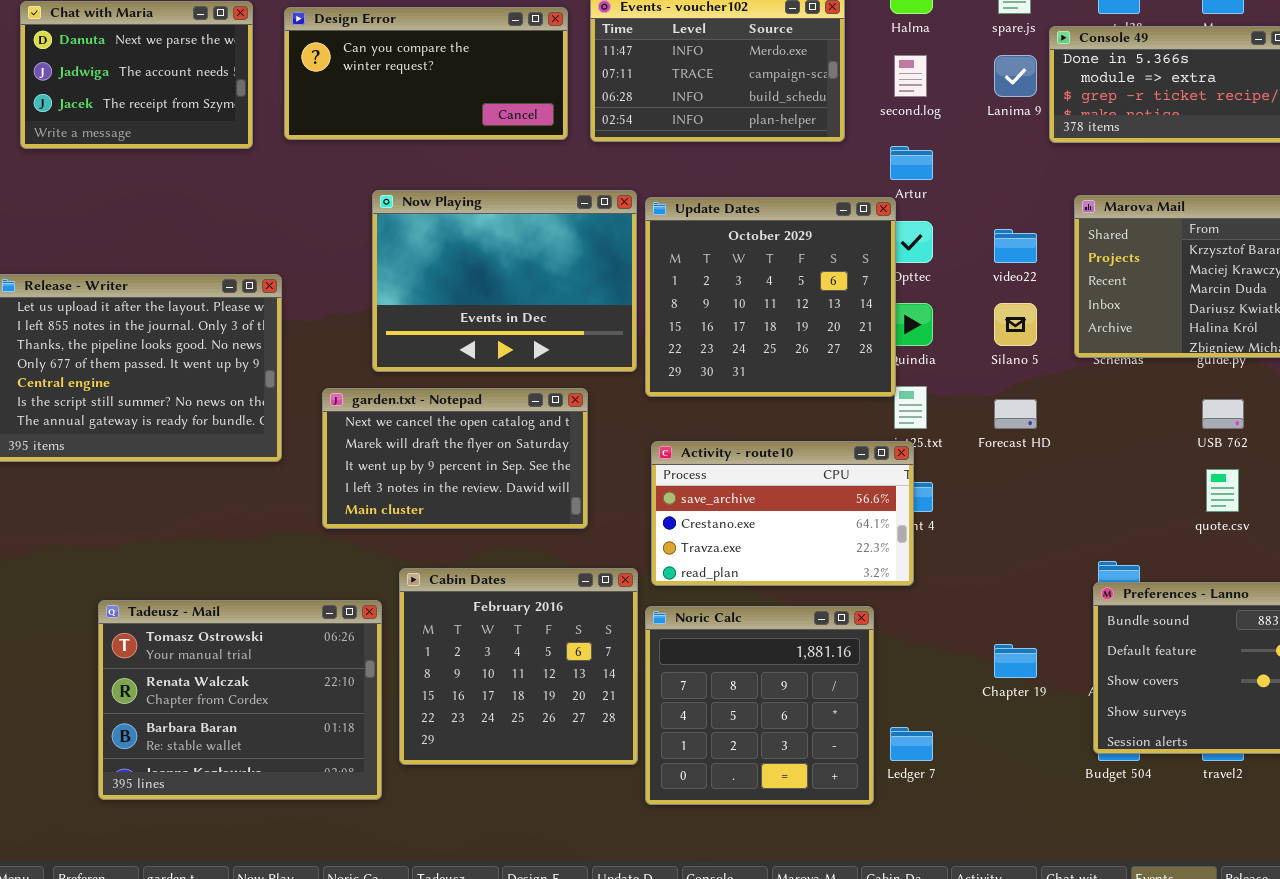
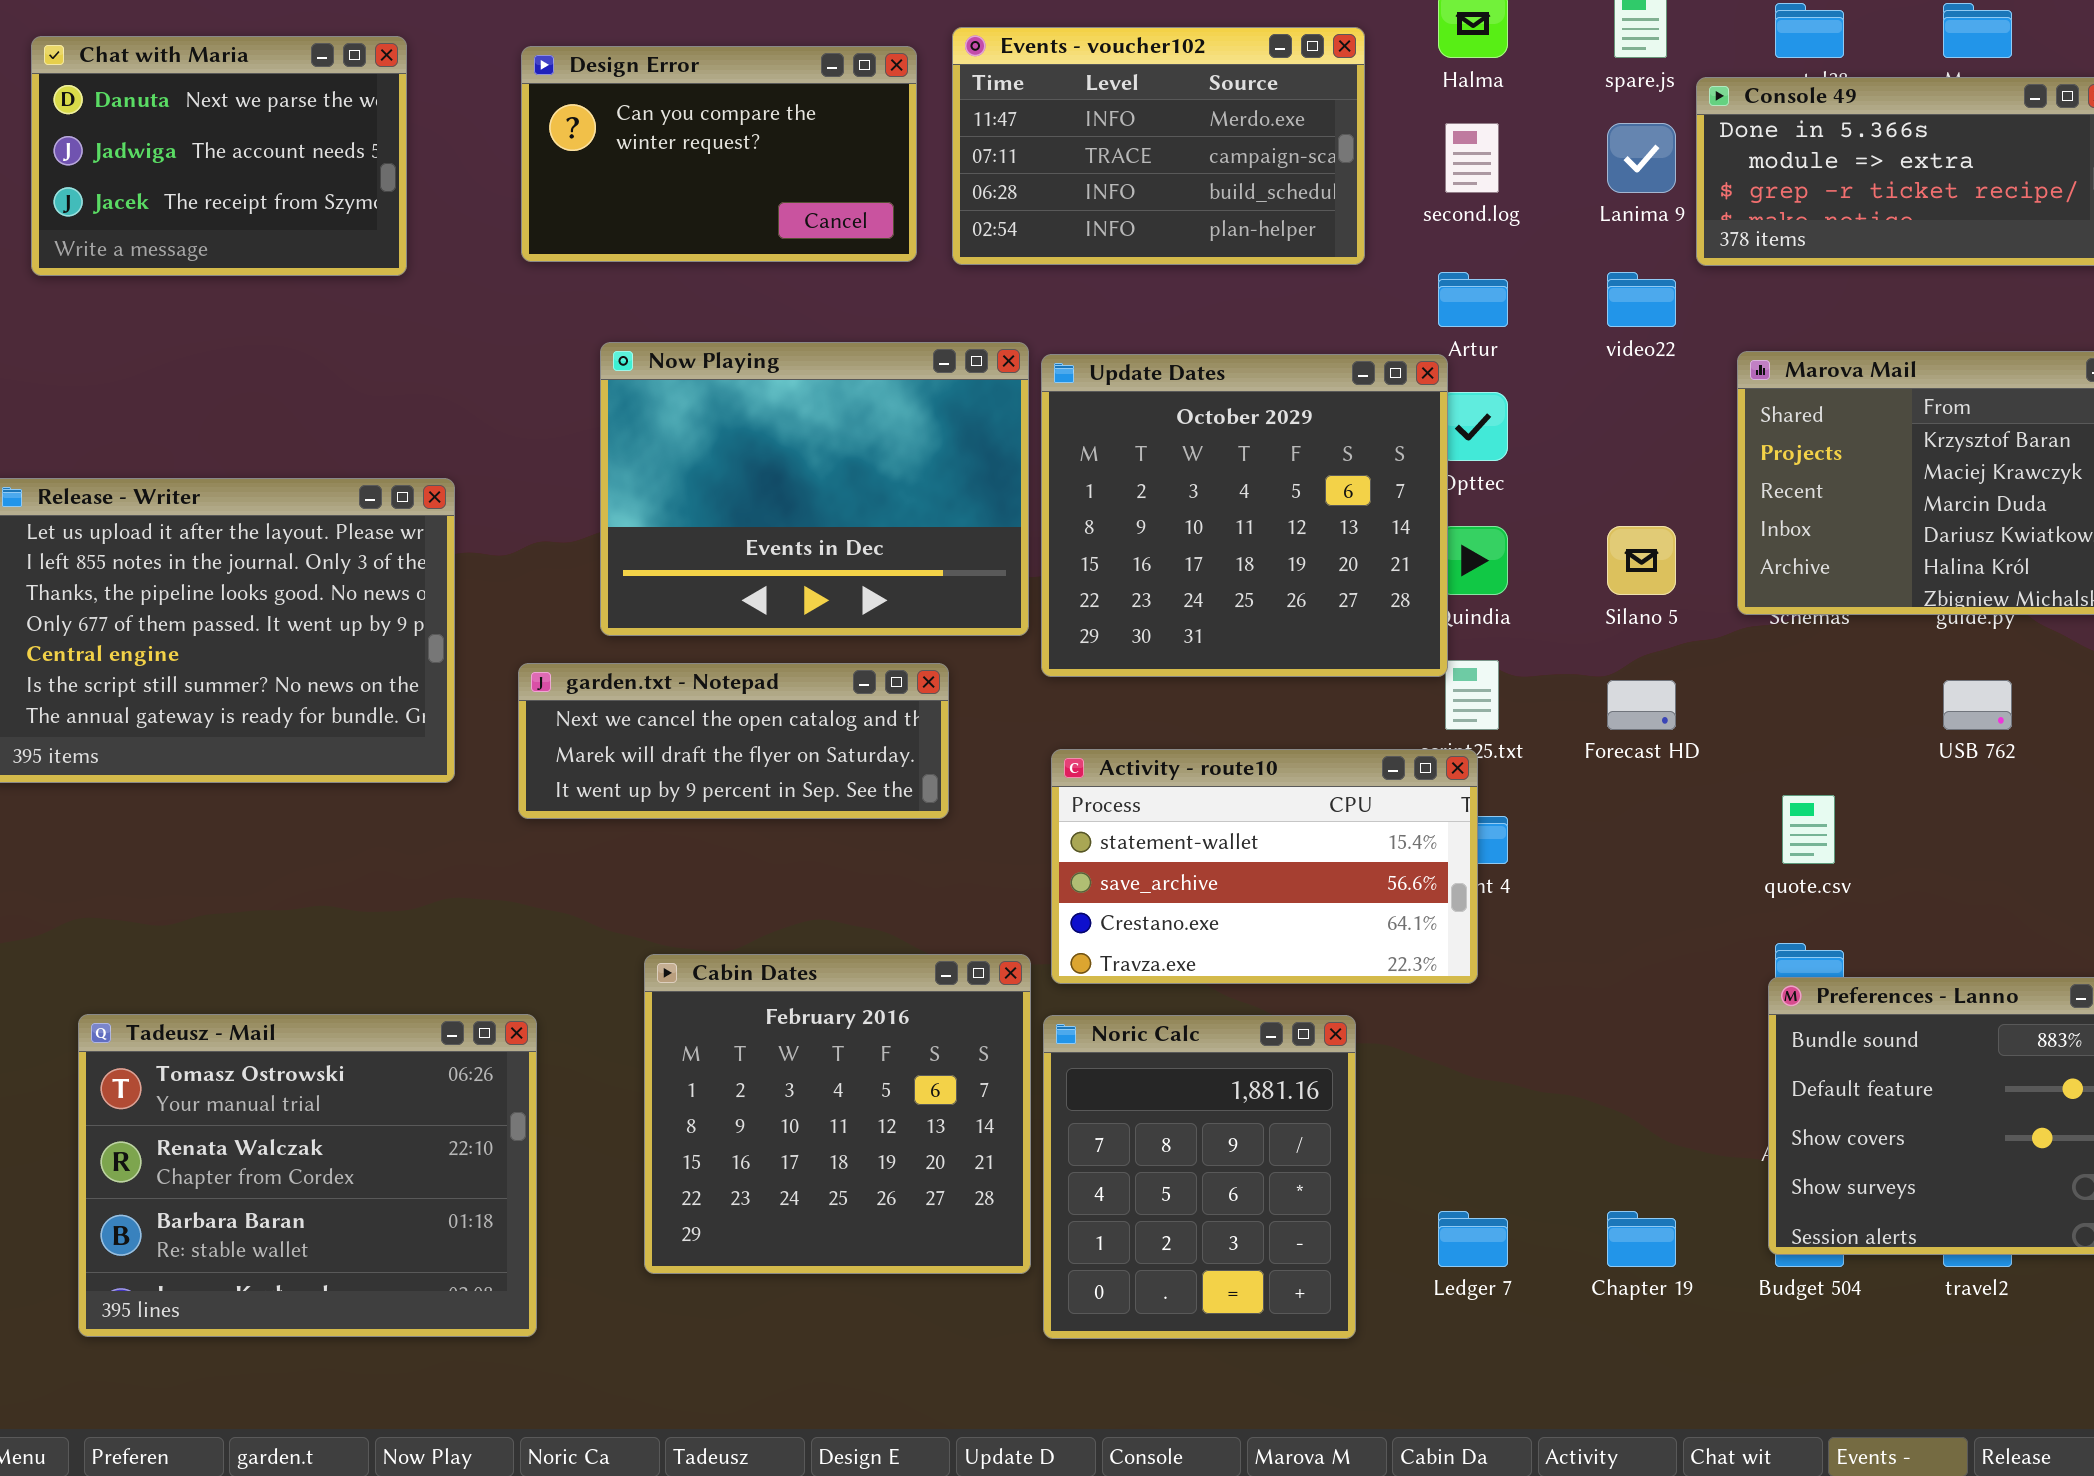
Design Error: [284,7,568,140] -> [521,46,917,262], resized
video22: [994,229,1037,263] -> [1607,272,1676,327], moved
garden.txt - Notepad: [322,388,588,529] -> [518,663,949,819], resized
Activity - route10: [651,441,914,586] -> [1051,749,1478,984], scrolled up 1 row
quote.csv: [1206,469,1239,512] -> [1782,795,1835,864], moved
Tadeusz - Mail: [98,600,382,800] -> [78,1014,537,1337], moved
Noric Calc: [645,606,874,805] -> [1043,1015,1356,1339], resized
Chapter 19: [994,644,1037,678] -> [1607,1211,1676,1267], moved

